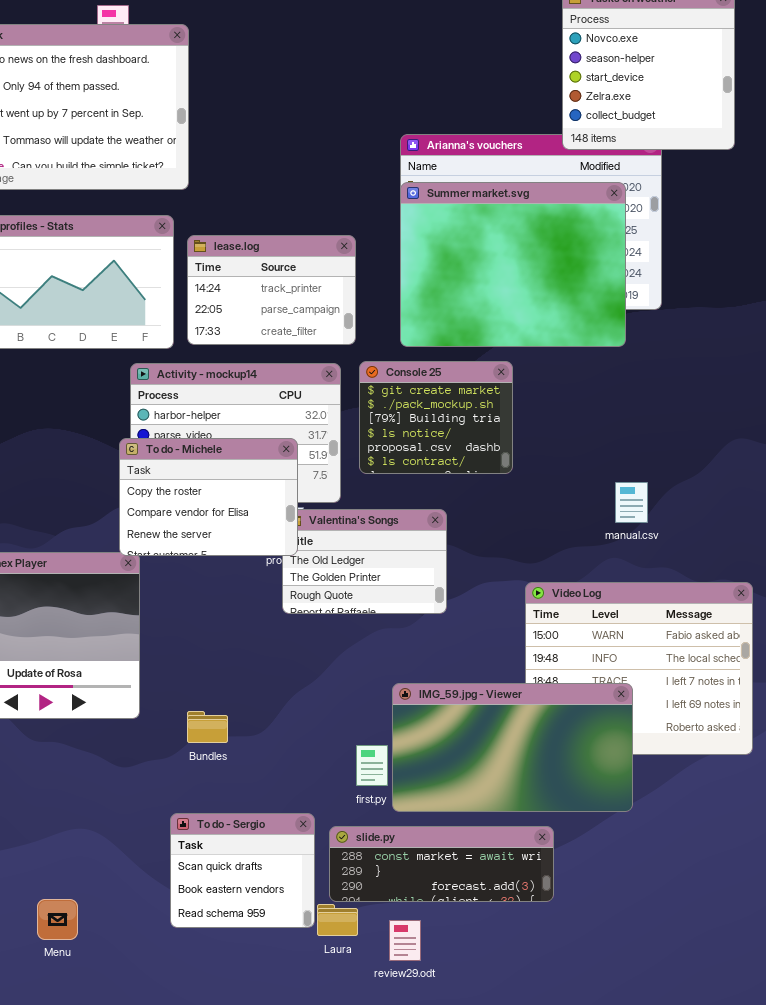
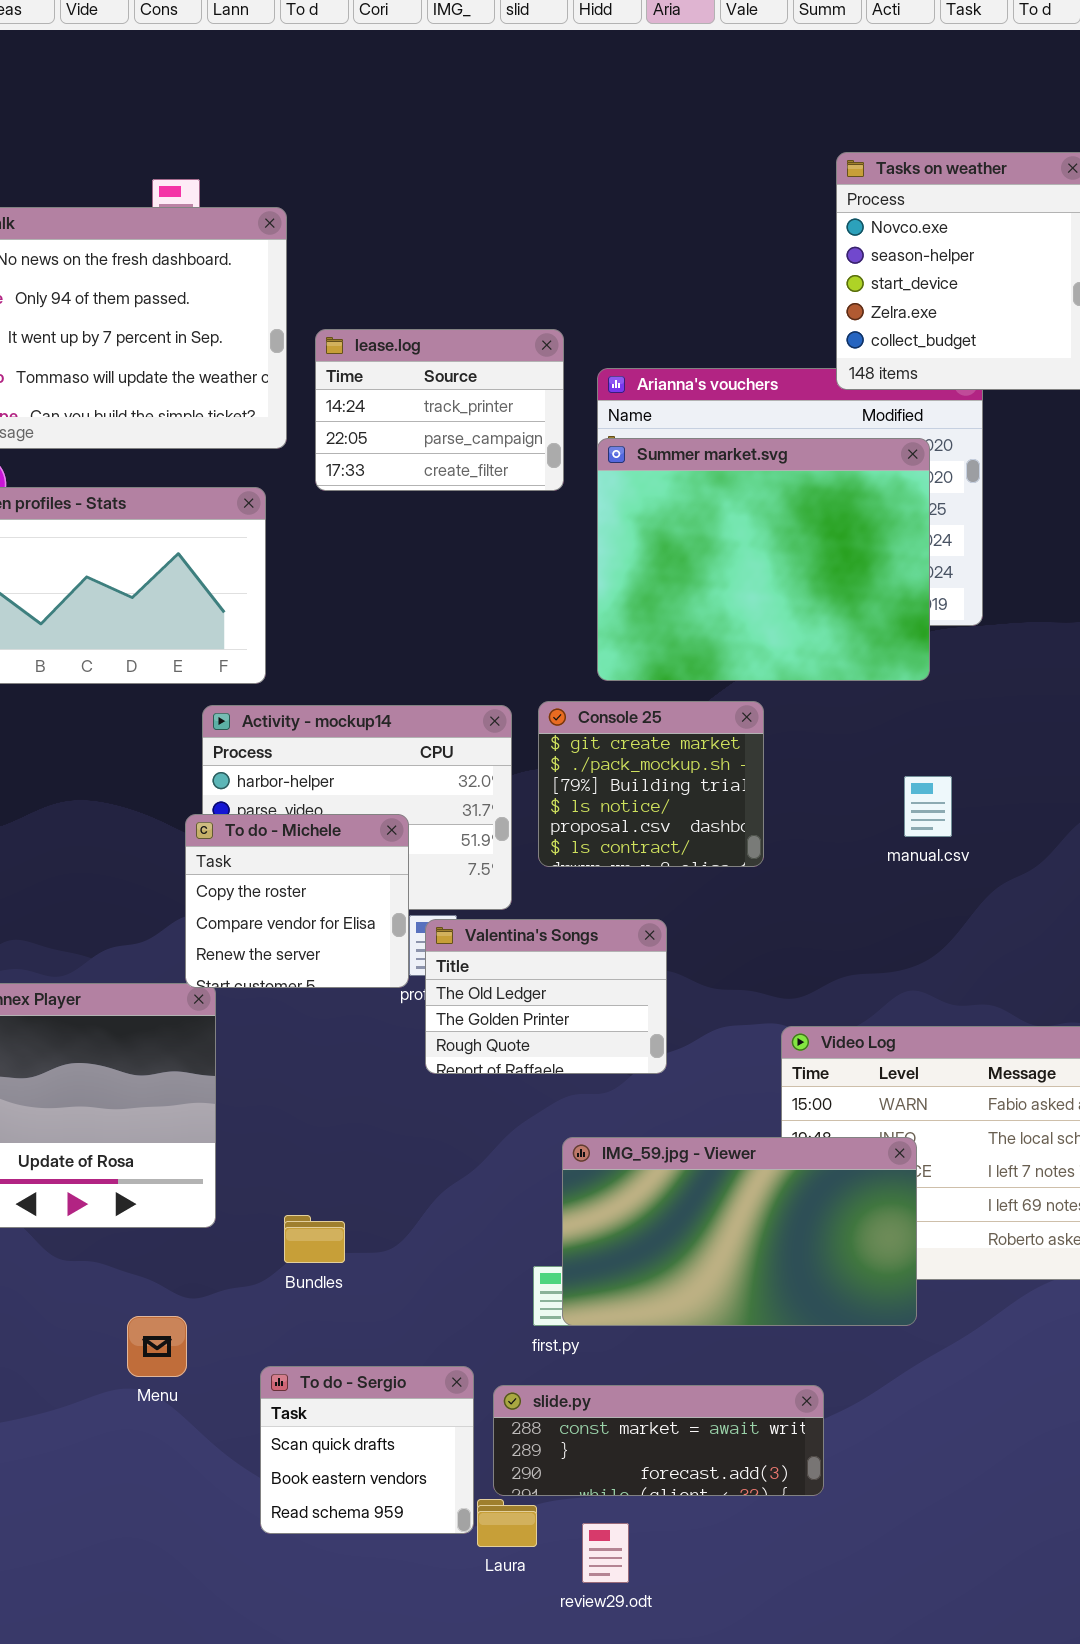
lease.log: [187,235,356,345] -> [315,329,564,491], moved
To do - Michele: [119,438,298,556] -> [185,814,409,988], resized
manual.csv: [615,482,648,523] -> [904,776,952,837], moved
IMG_59.jpg - Viewer: [392,683,633,812] -> [562,1137,917,1326], moved
Menu: [37,899,78,940] -> [127,1316,187,1377], moved

